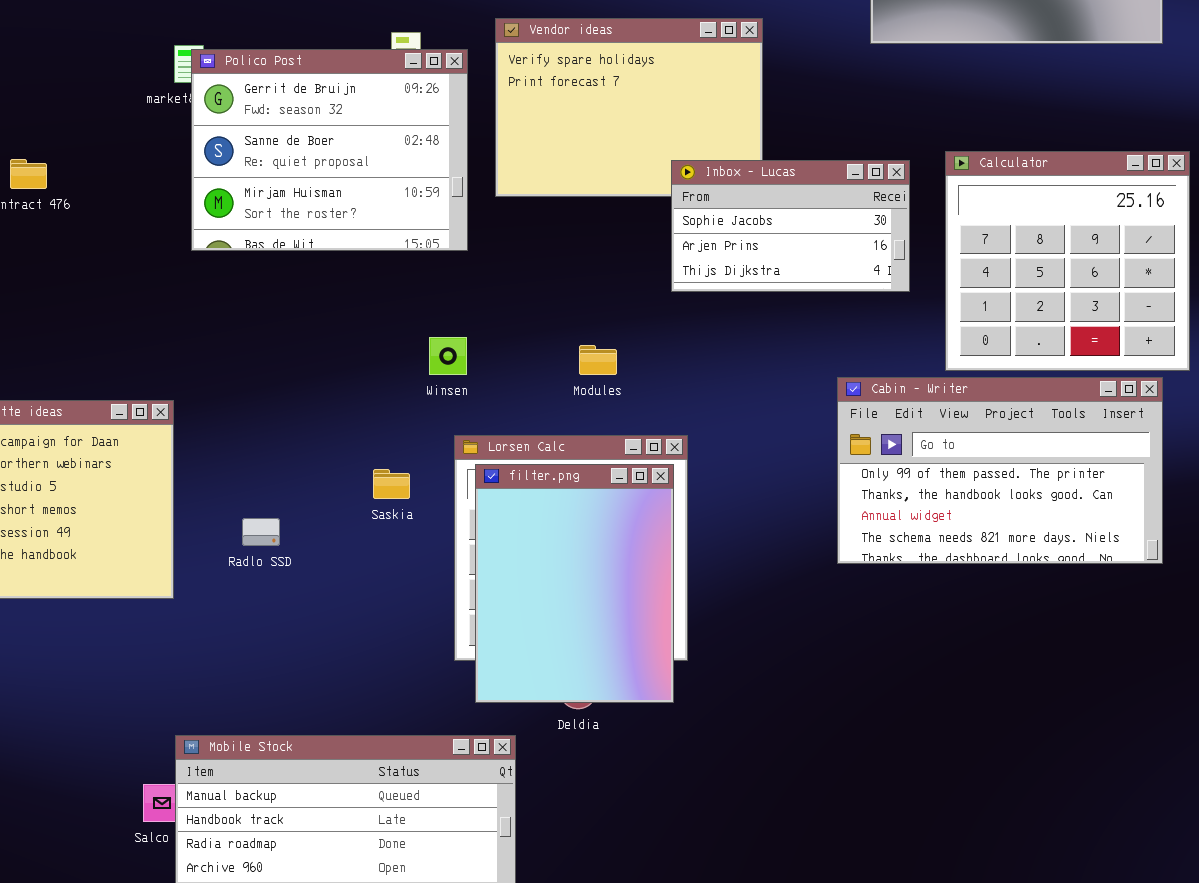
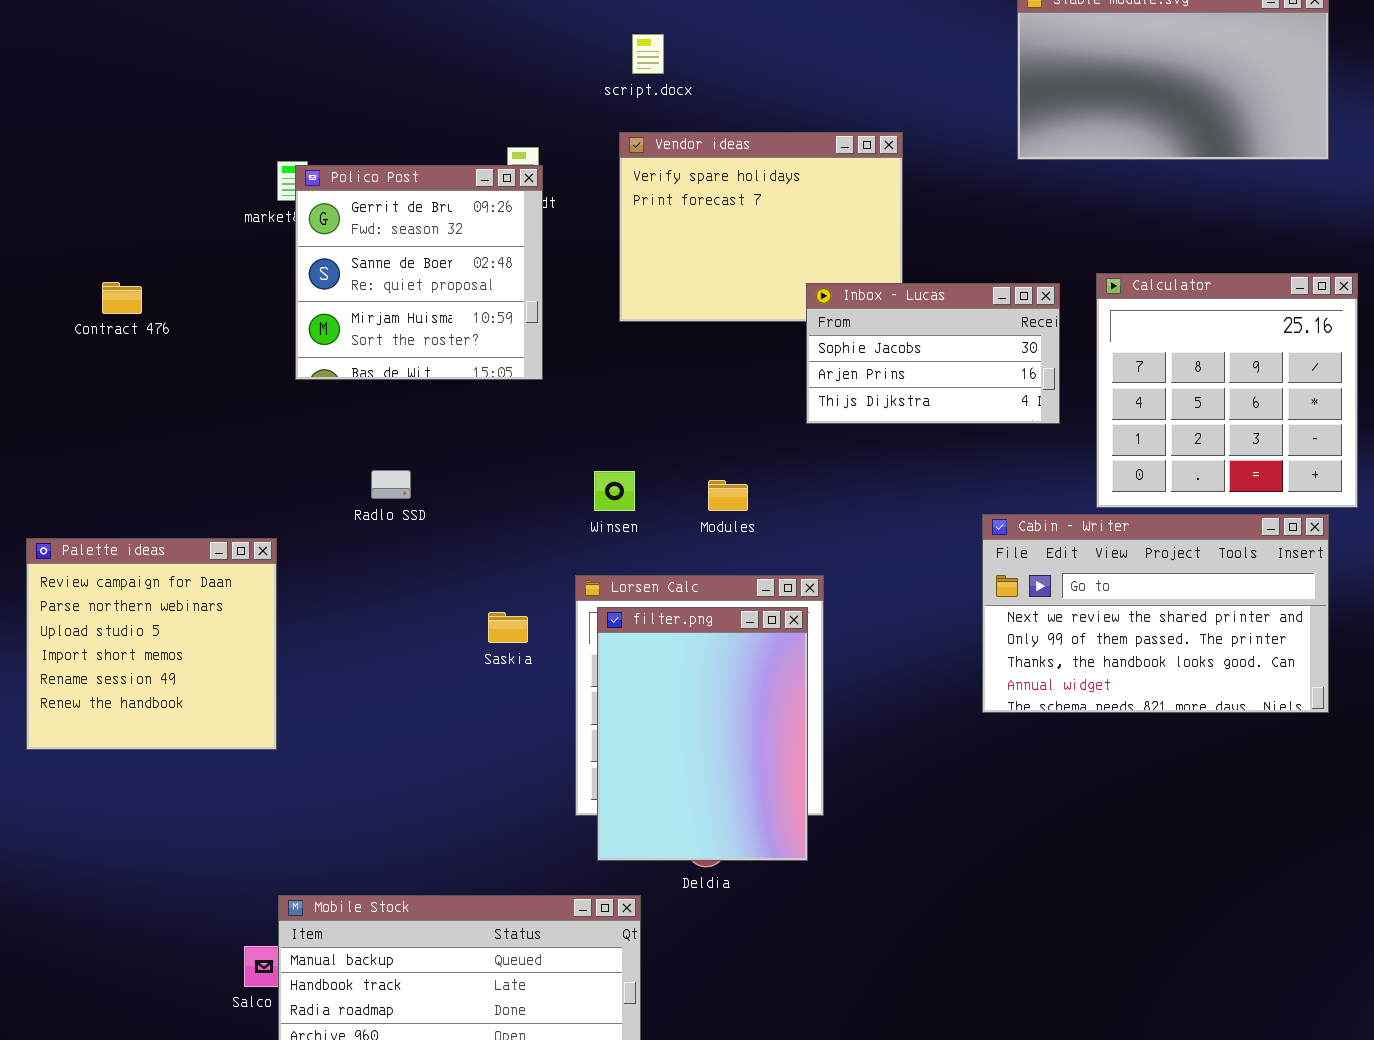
Polico Post: [191,49,468,251] -> [295,165,543,380], resized
Winsen: [429,337,467,375] -> [594,471,635,511], moved
Cabin - Writer: [837,377,1163,564] -> [982,514,1329,713], scrolled up 1 row
Radlo SSD: [242,518,280,546] -> [371,470,411,499], moved

